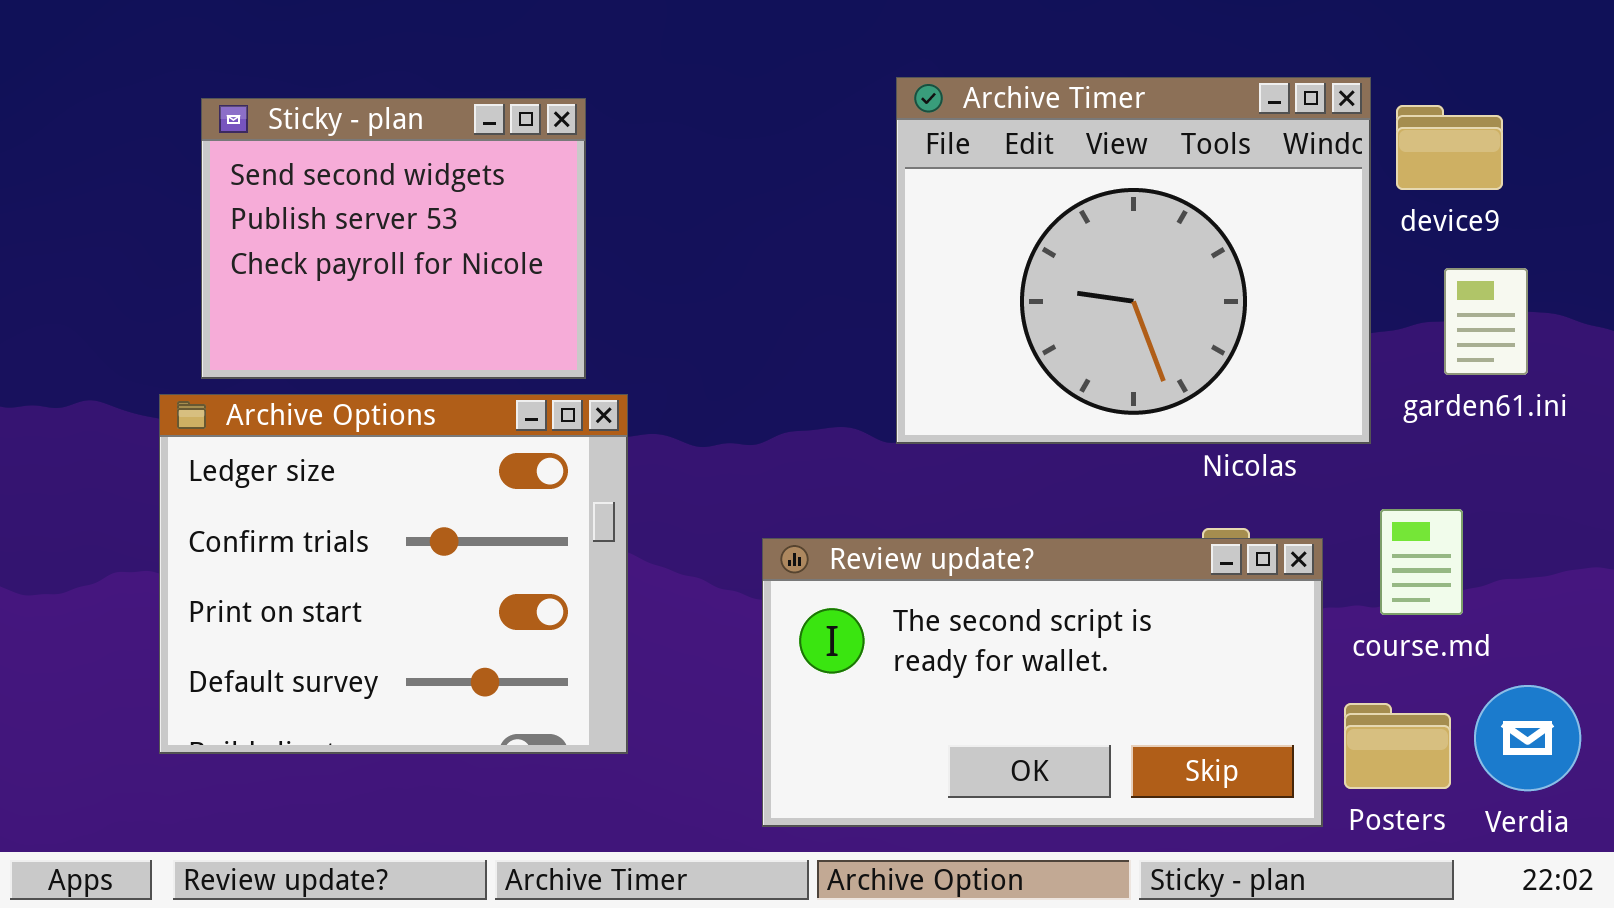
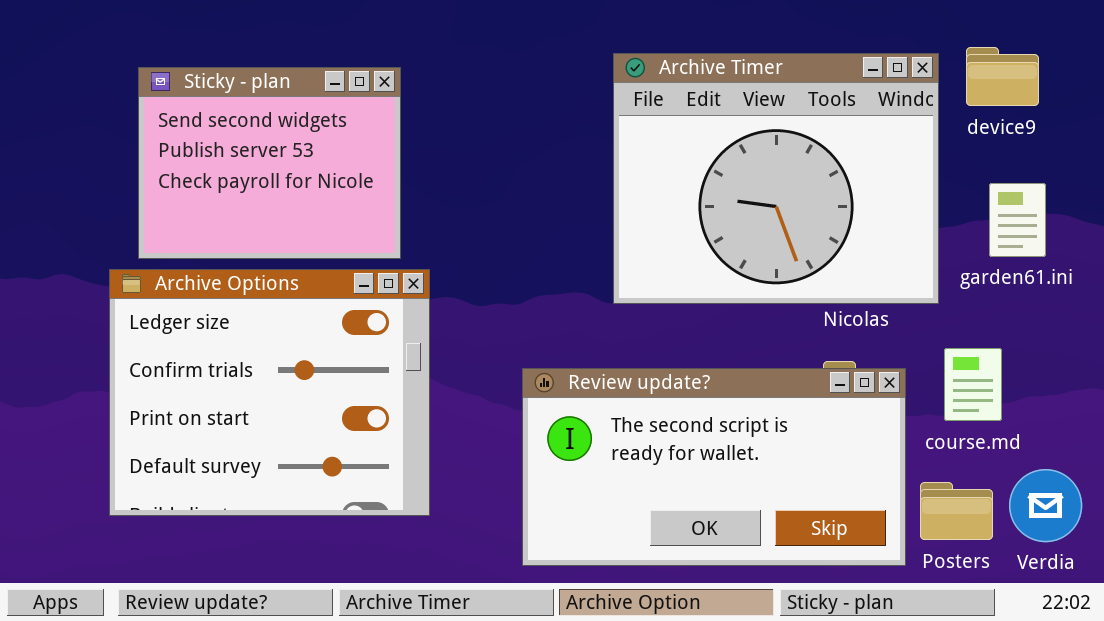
device9: [1396,105,1503,190] -> [966,47,1039,106], moved

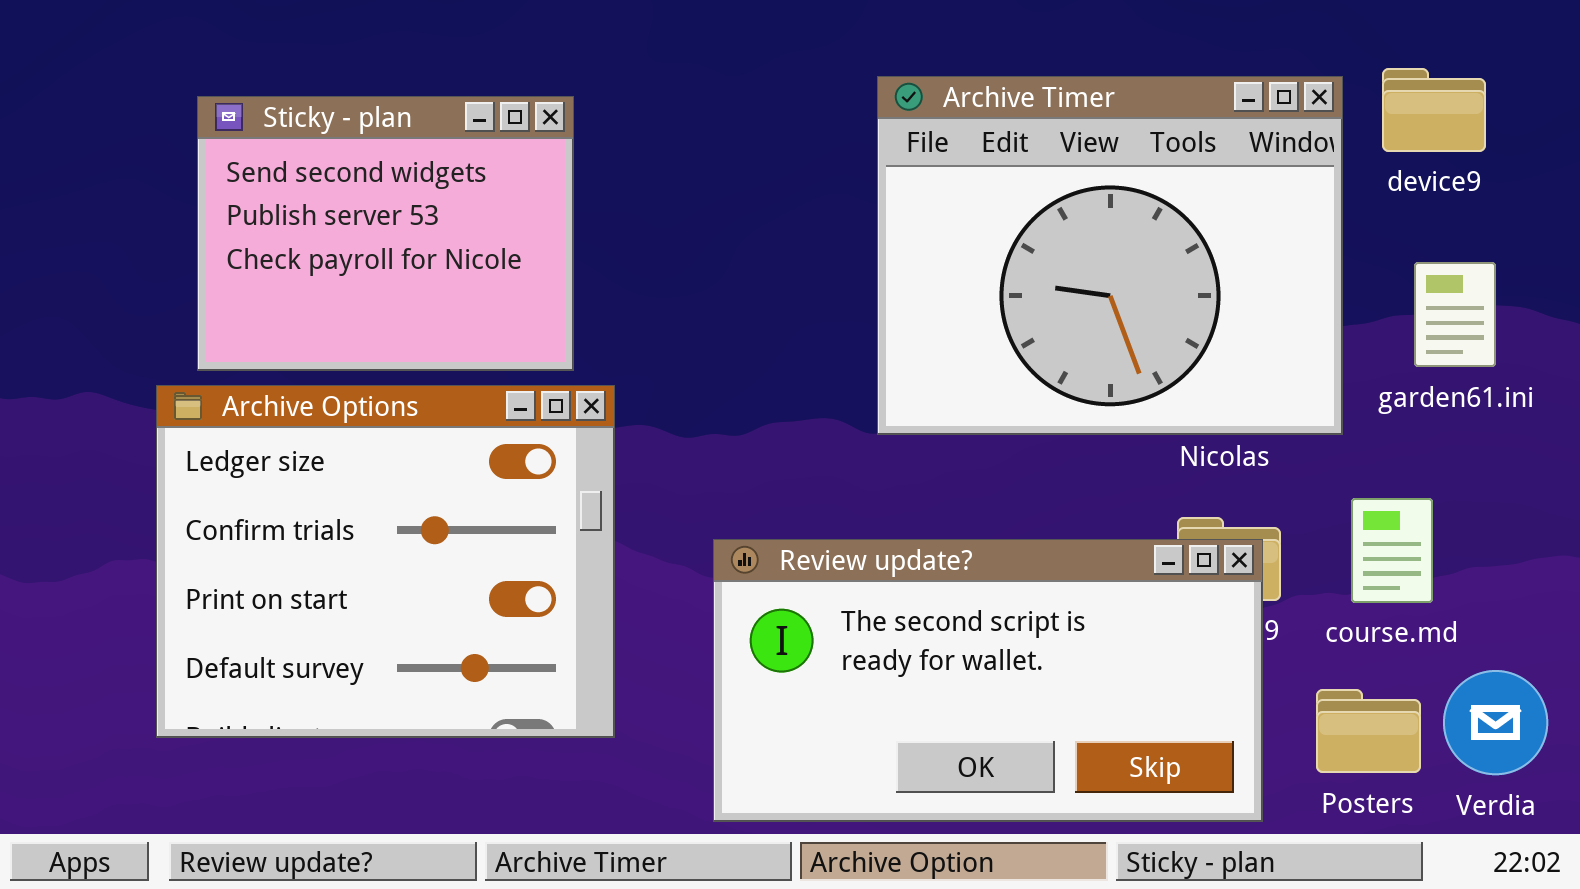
Review update?: [522,368,906,566] -> [713,539,1263,822], moved

